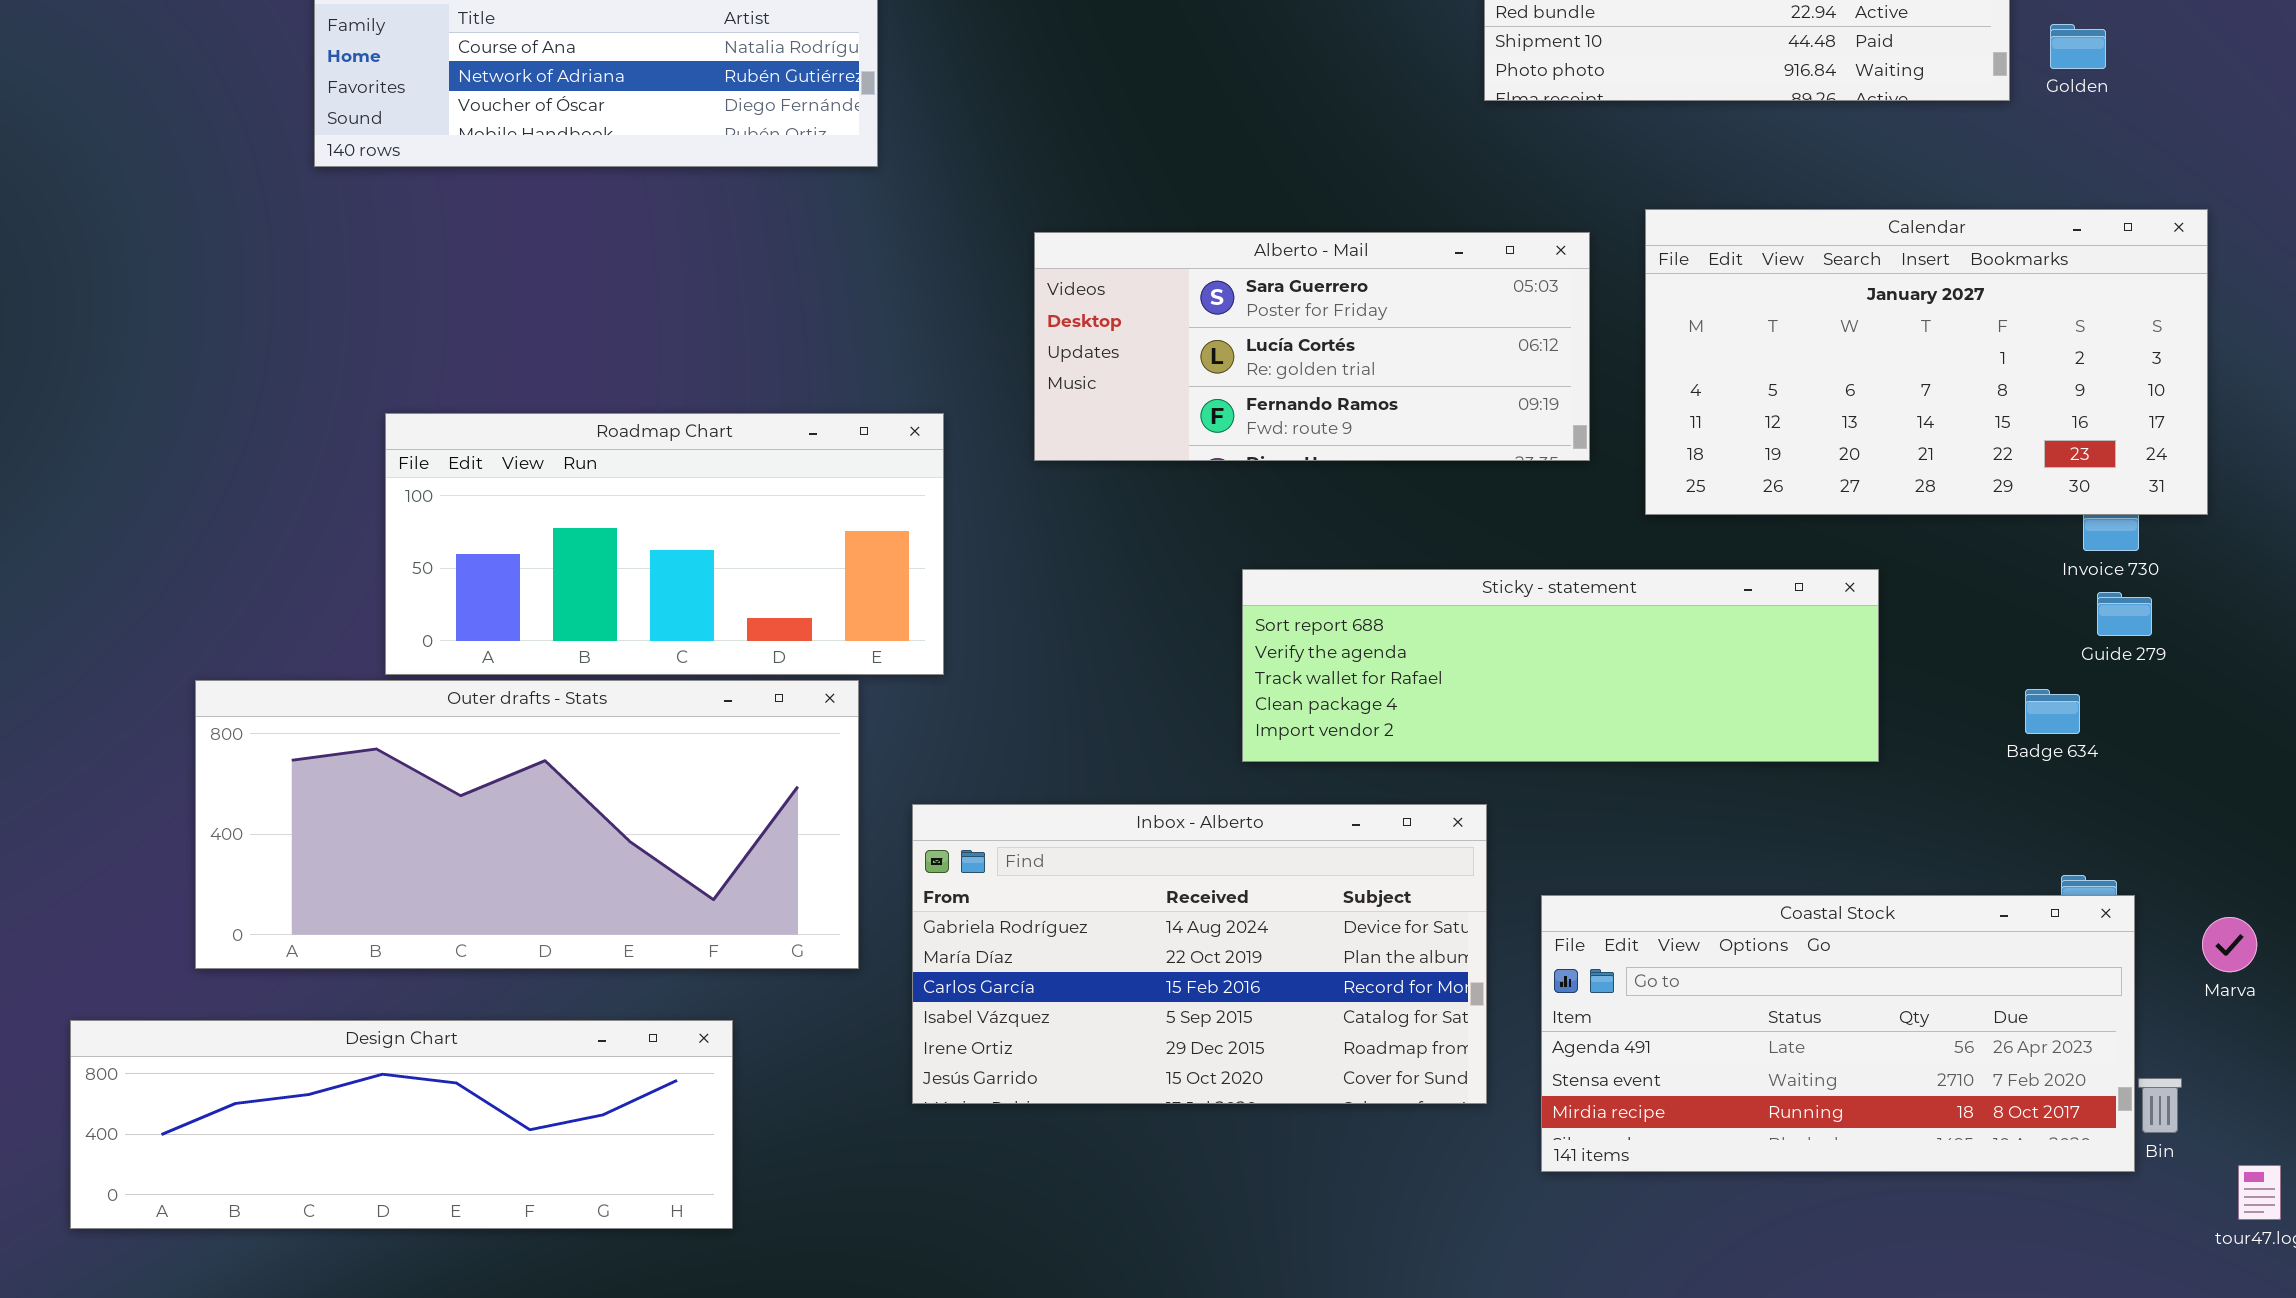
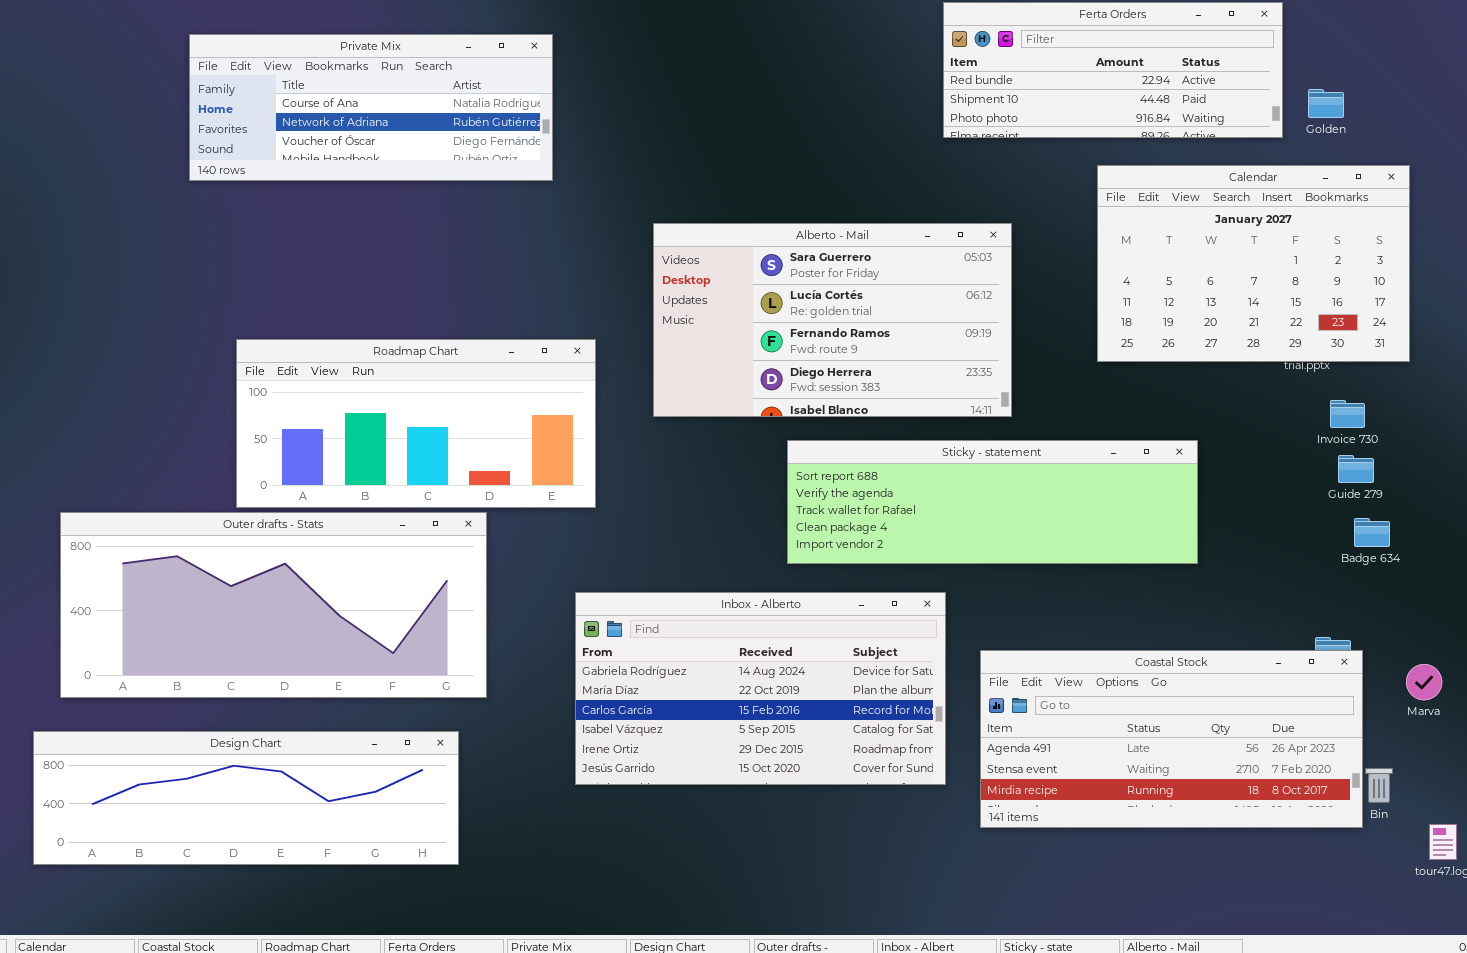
Calendar: [1645,209,2208,515] -> [1097,165,1410,362], moved, resized
Alberto - Mail: [1034,232,1590,461] -> [653,223,1012,417], resized
Outer drafts - Stats: [195,680,859,969] -> [60,512,487,698], moved
Badge 634: [2025,689,2080,734] -> [1354,518,1390,547], moved

